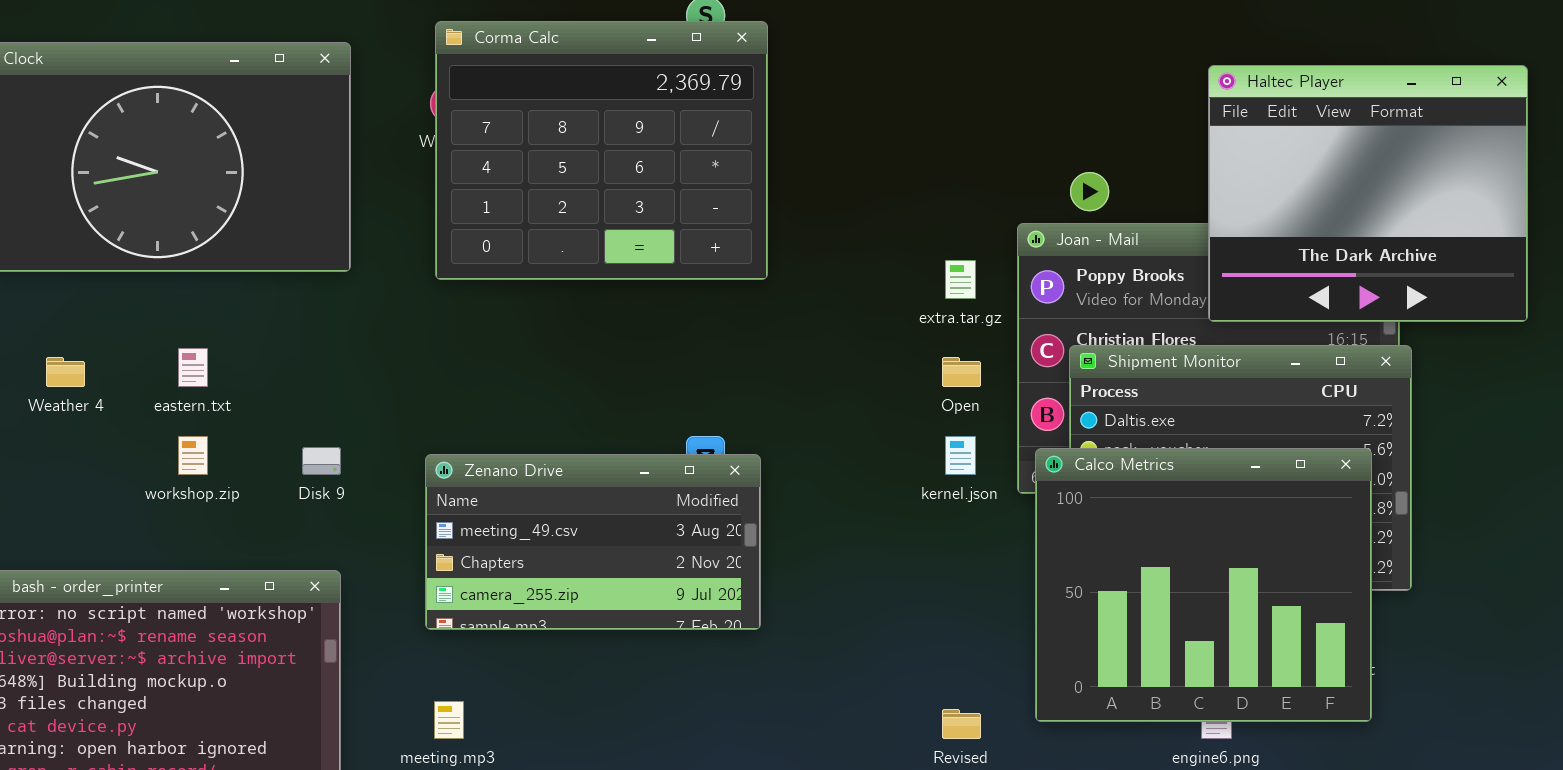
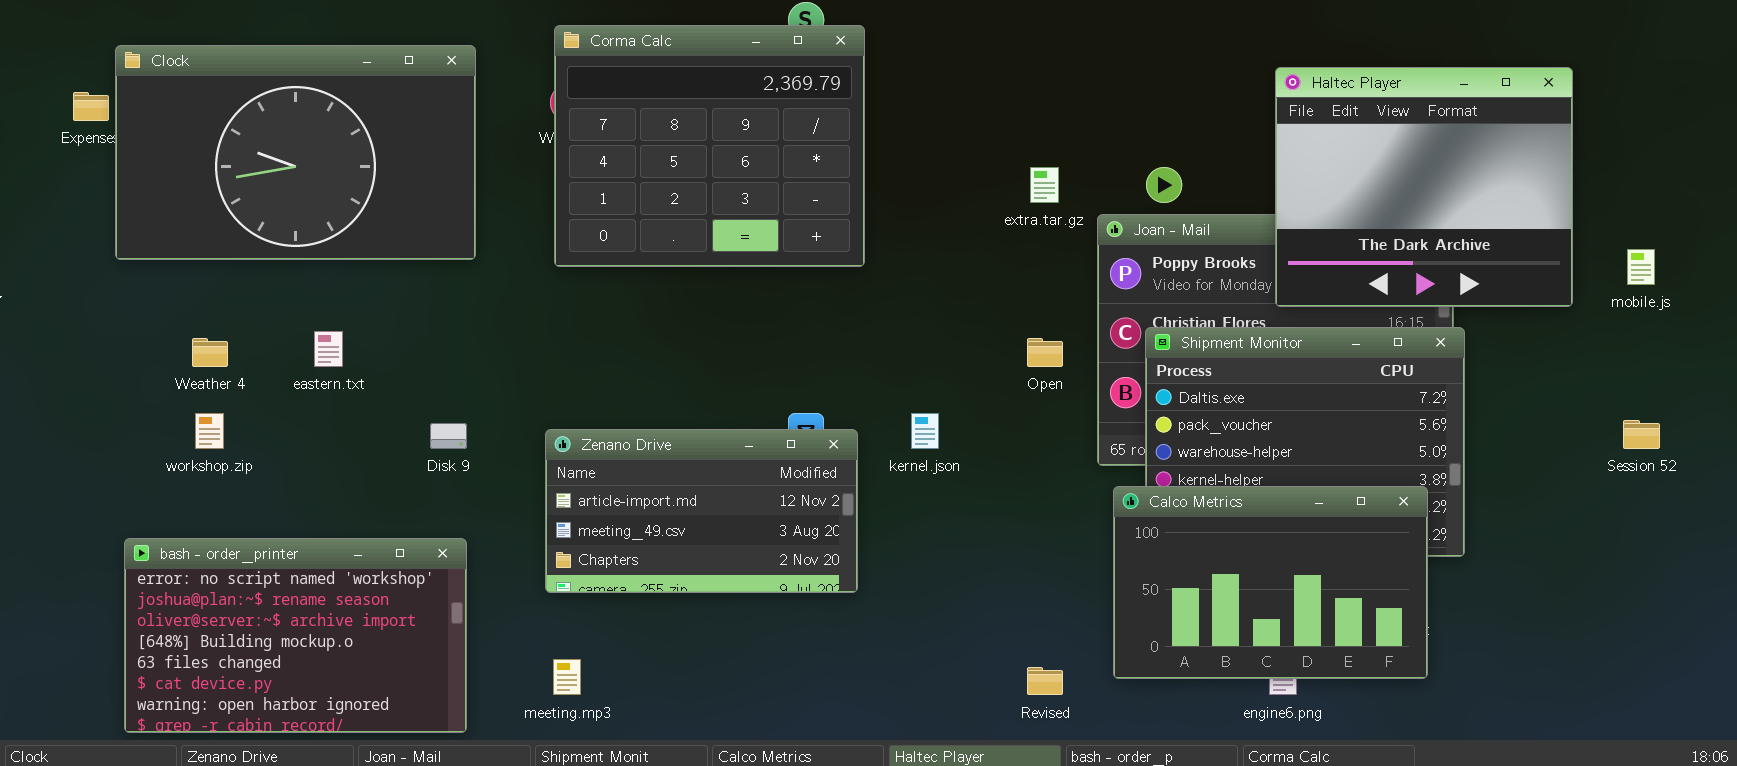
extra.tar.gz: [945,260,976,299] -> [1030,167,1059,203], moved
workshop.zip: [178,436,208,475] -> [195,413,224,449], moved
kernel.json: [945,436,976,475] -> [911,413,939,449], moved
Calco Metrics: [1035,448,1372,722] -> [1113,486,1428,679], resized
Zenano Drive: [425,454,761,630] -> [545,429,858,593], scrolled up 1 row

